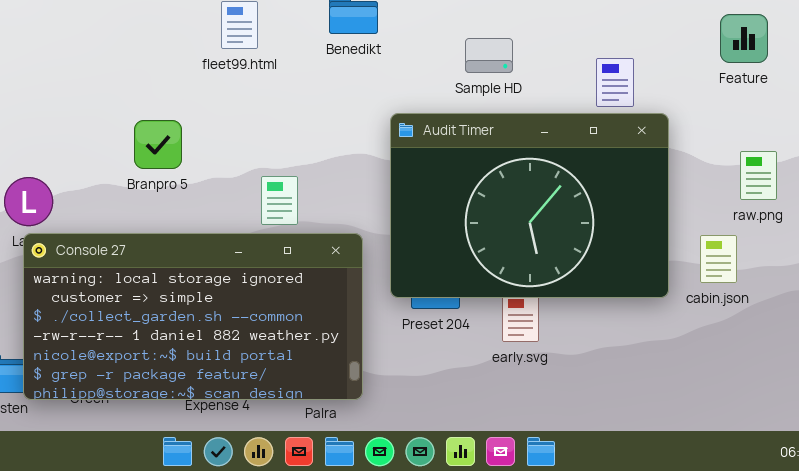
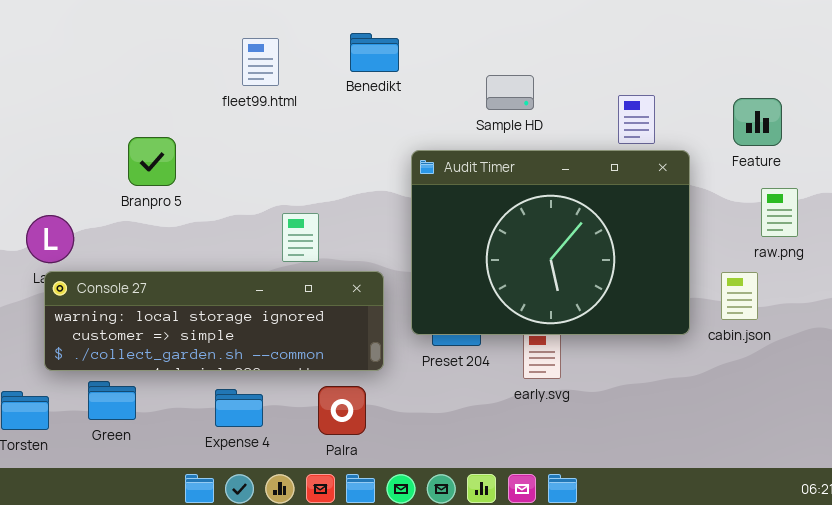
Feature: [720,14,768,63] -> [733,98,782,146], moved
Branpro 5: [134,120,182,169] -> [128,137,176,186], moved
Console 27: [23,233,363,400] -> [44,271,384,371], resized

